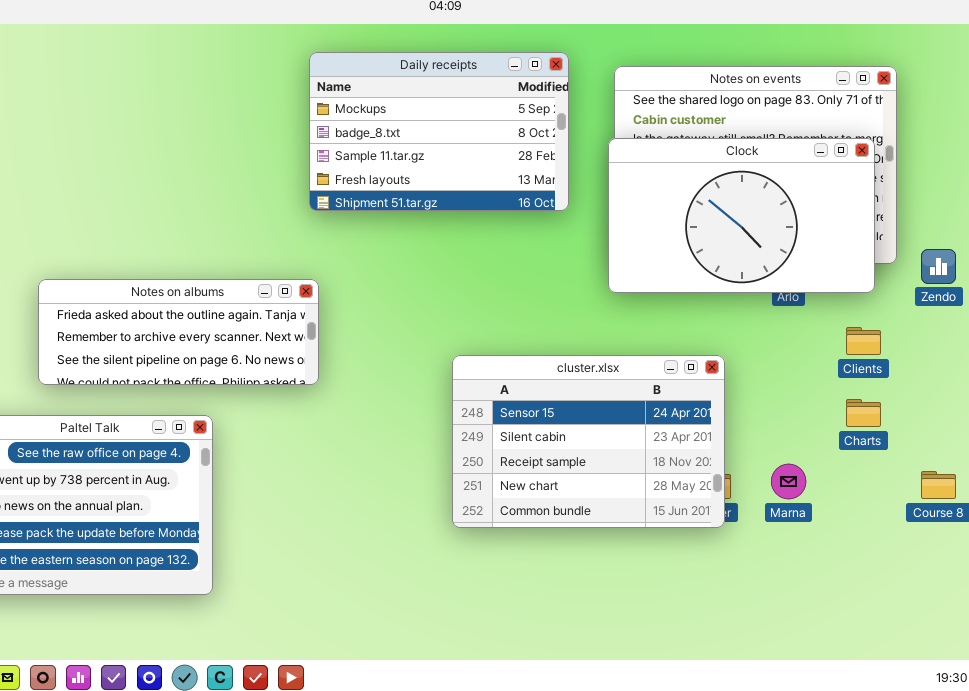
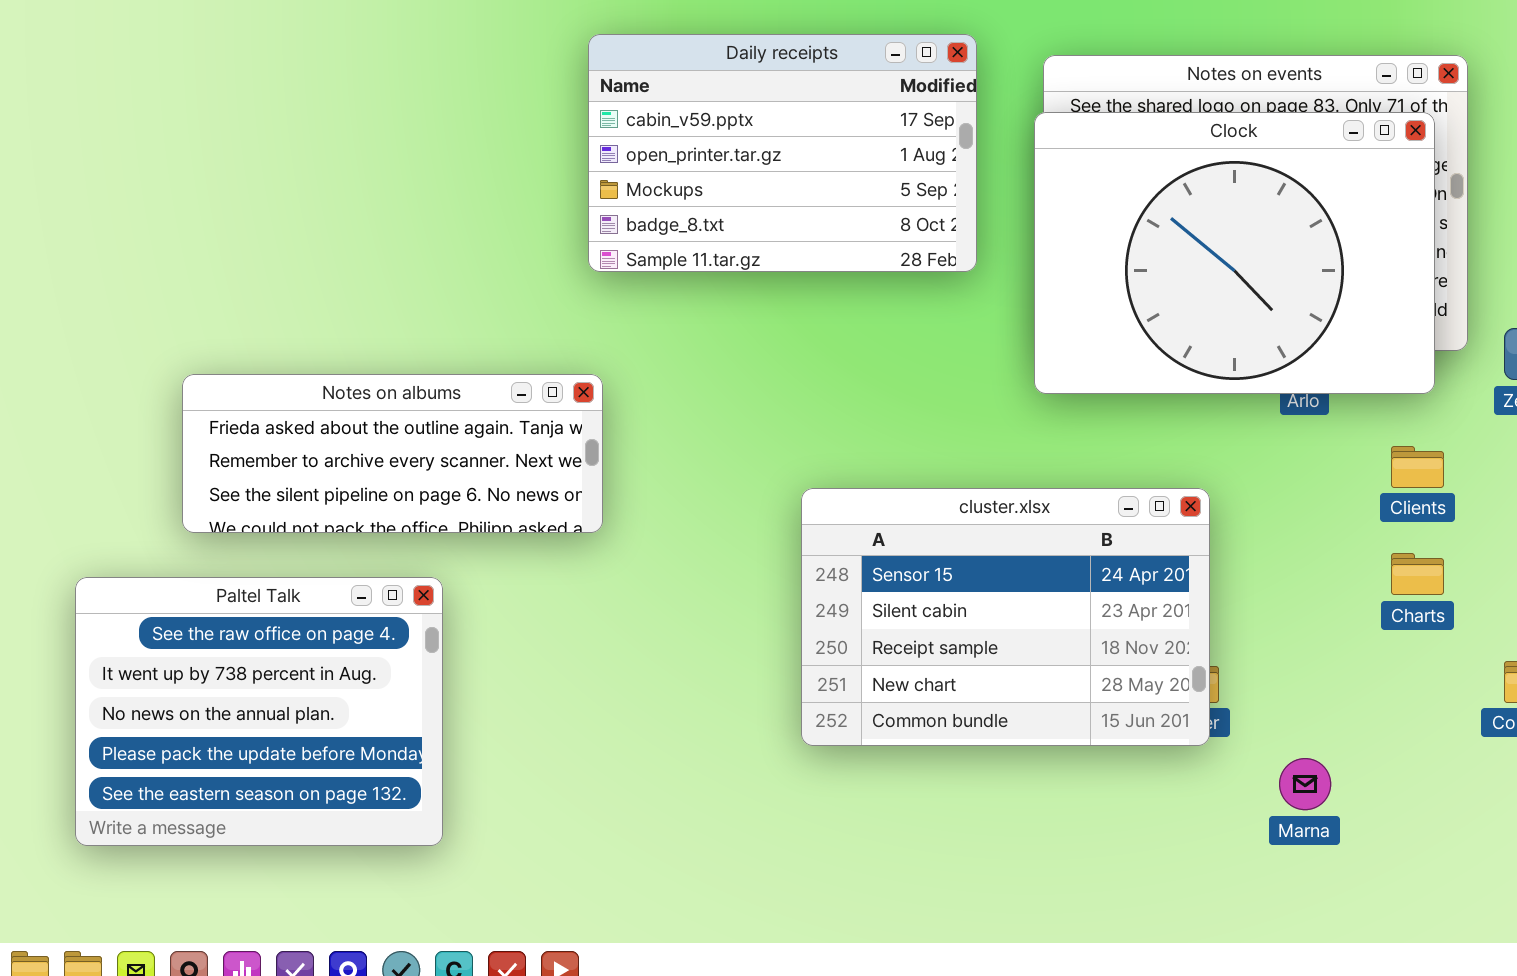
Daily receipts: [309,52,569,211] -> [588,34,977,272], scrolled up 2 rows
Clock: [608,138,875,293] -> [1034,112,1435,394], resized
Marna: [771,464,806,499] -> [1279,758,1331,810], moved

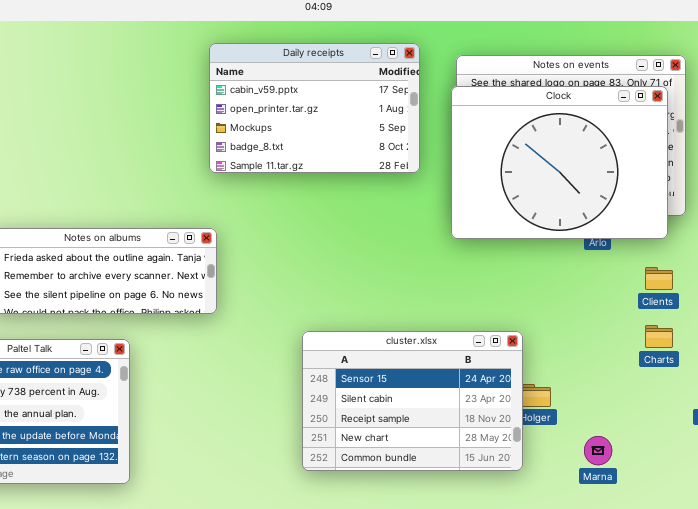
cluster.xlsx: [801,488,1210,746] -> [302,331,523,471], moved

